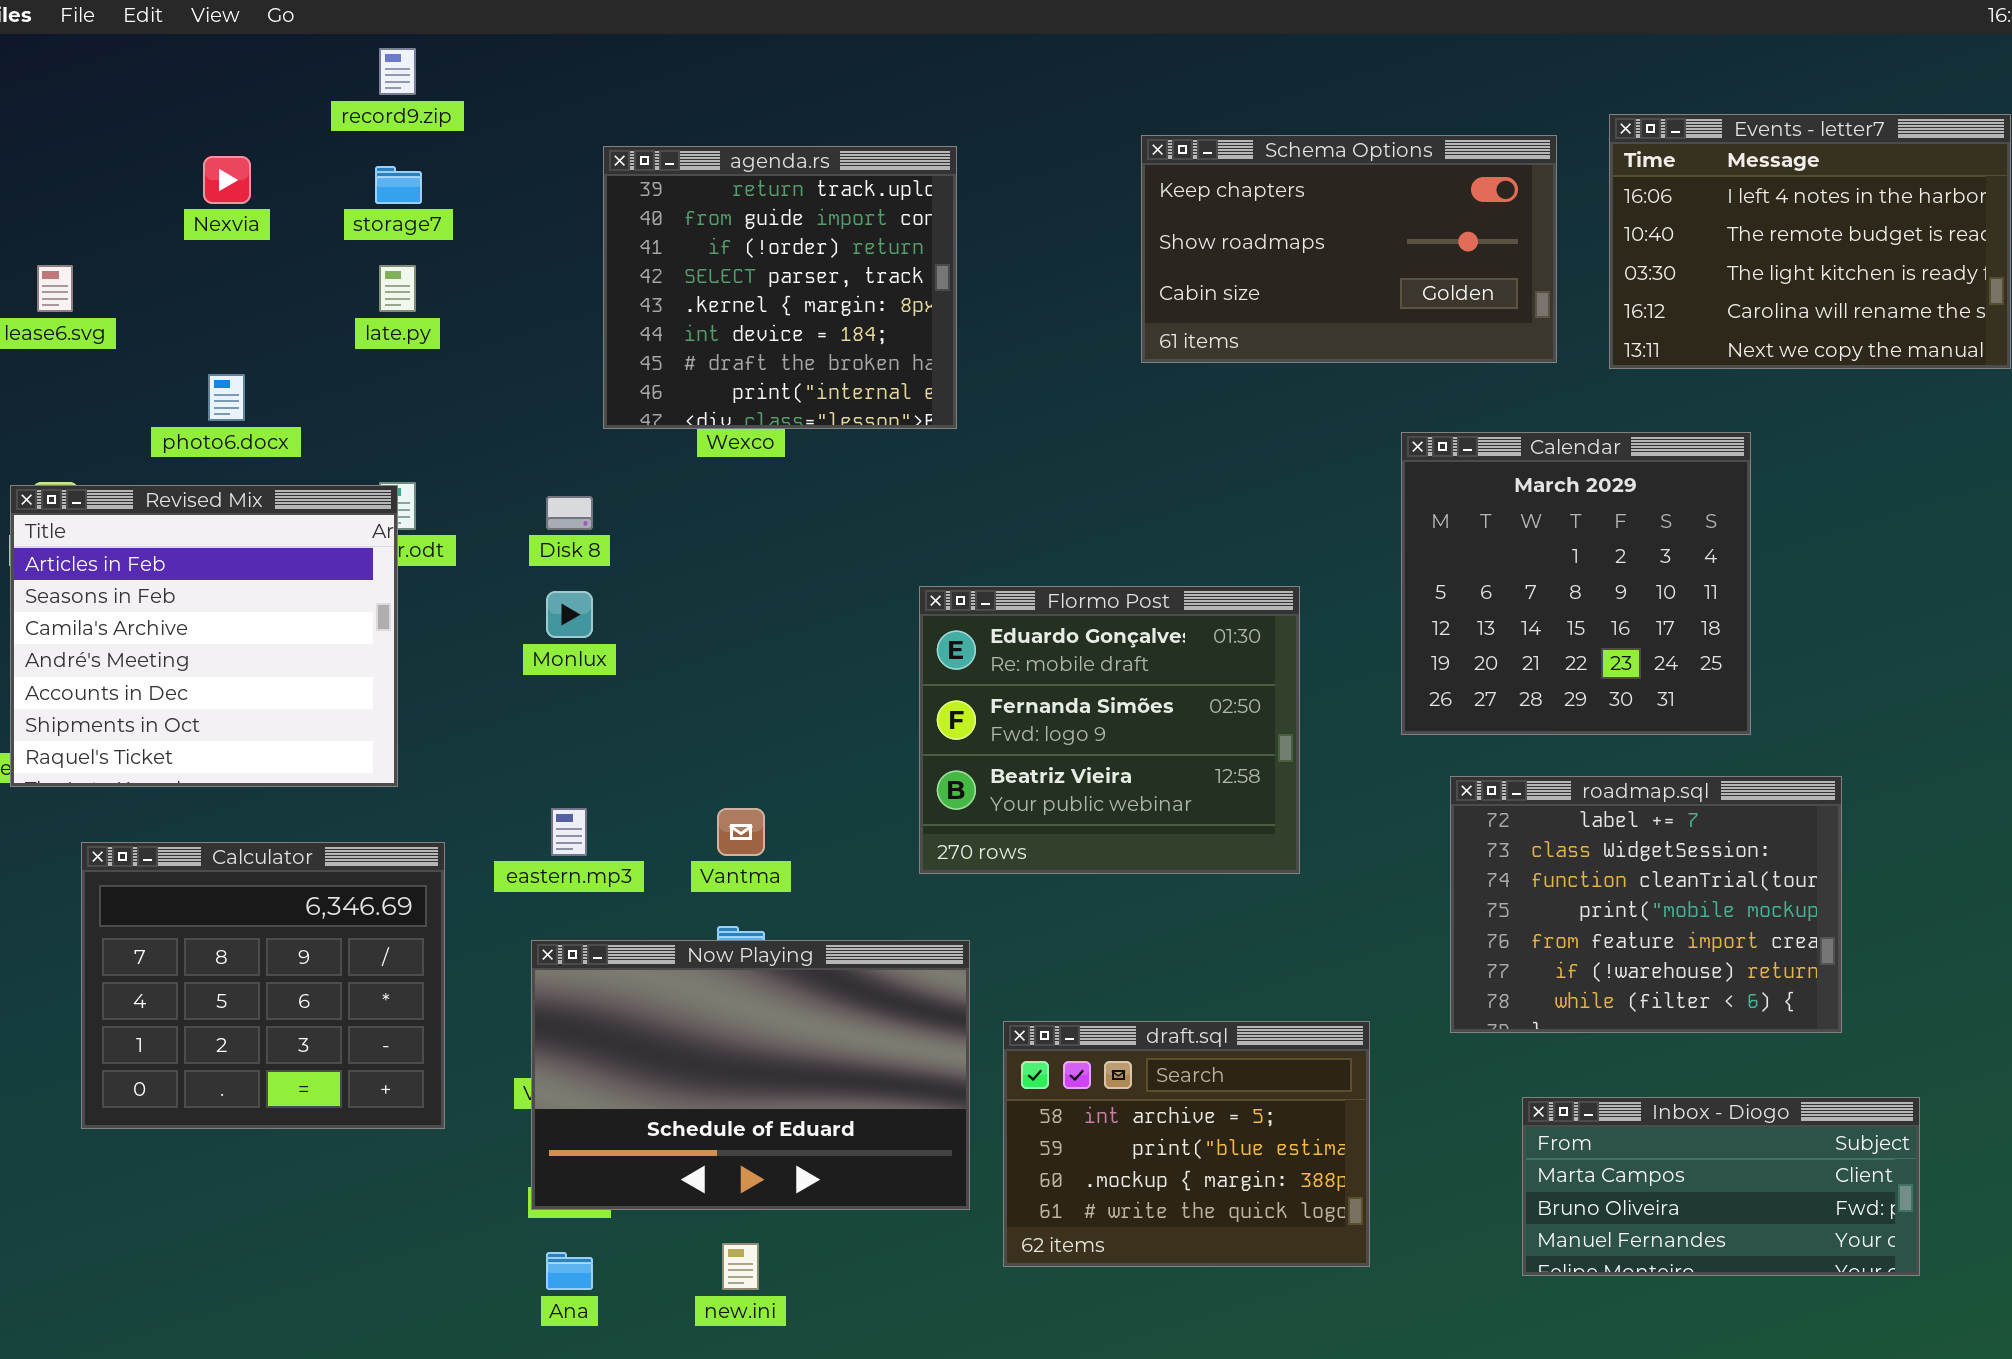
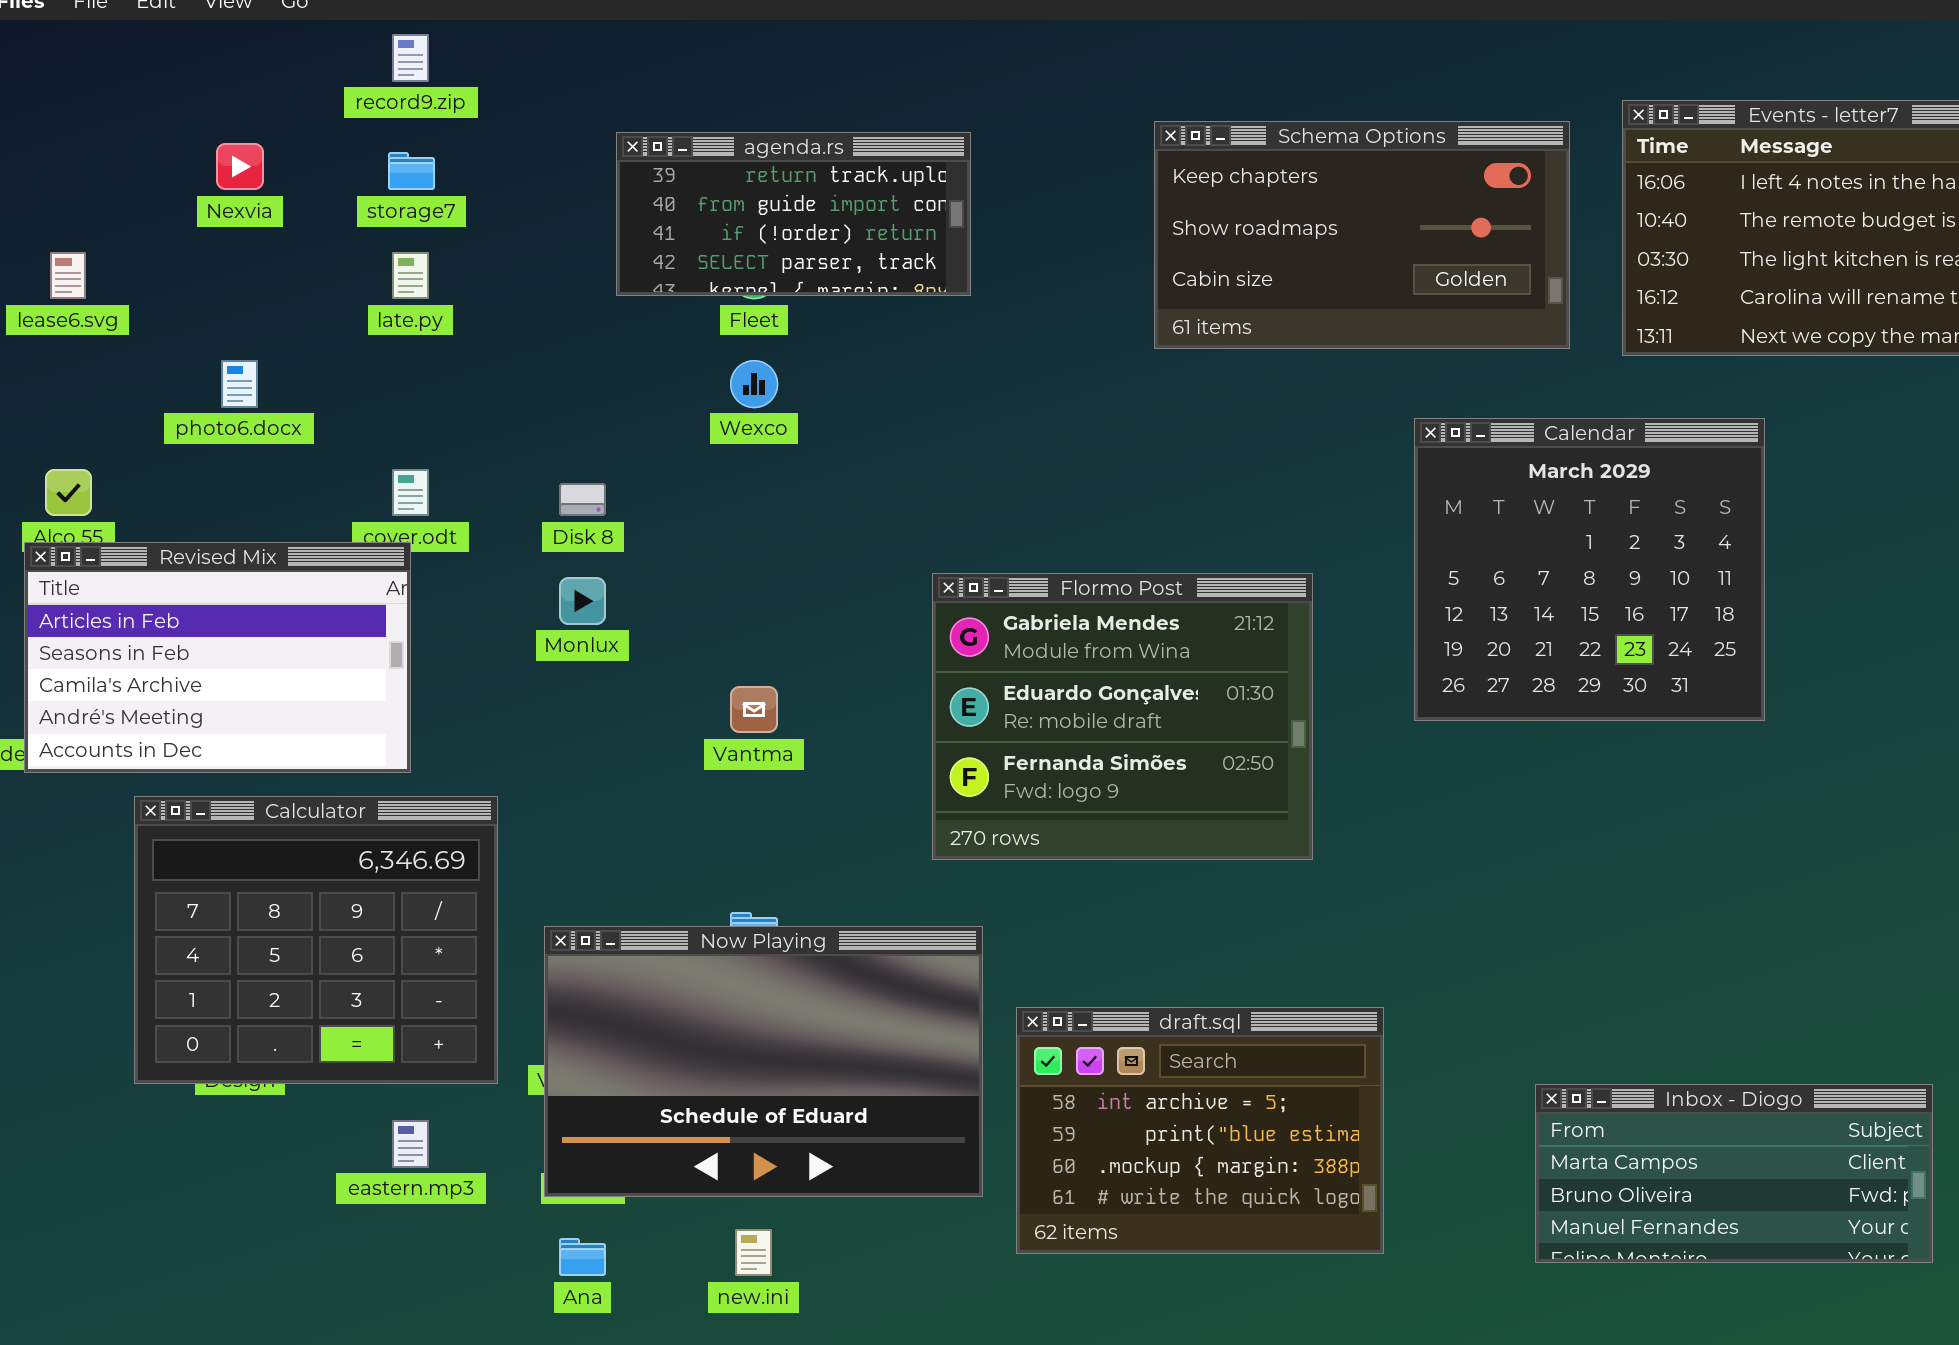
agenda.rs: [603,146,957,429] -> [616,132,971,296], resized
Revised Mix: [10,485,398,787] -> [24,542,411,773], resized
Flormo Post: [919,586,1300,874] -> [932,573,1313,860], scrolled up 1 row
roadmap.sql: [1450,776,1842,1033] -> none, closed
eastern.mp3: [551,808,587,856] -> [392,1120,429,1168], moved
Vantma: [717,808,765,856] -> [730,686,778,733], moved
Calculator: [81,842,445,1129] -> [134,796,498,1084], moved

